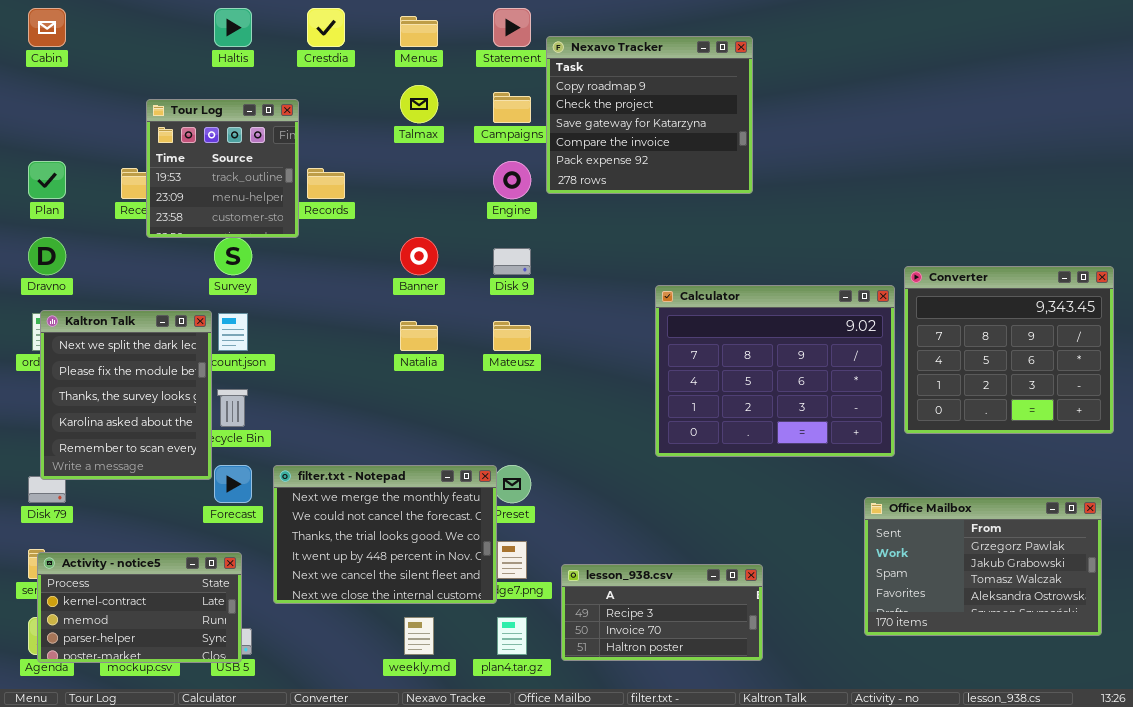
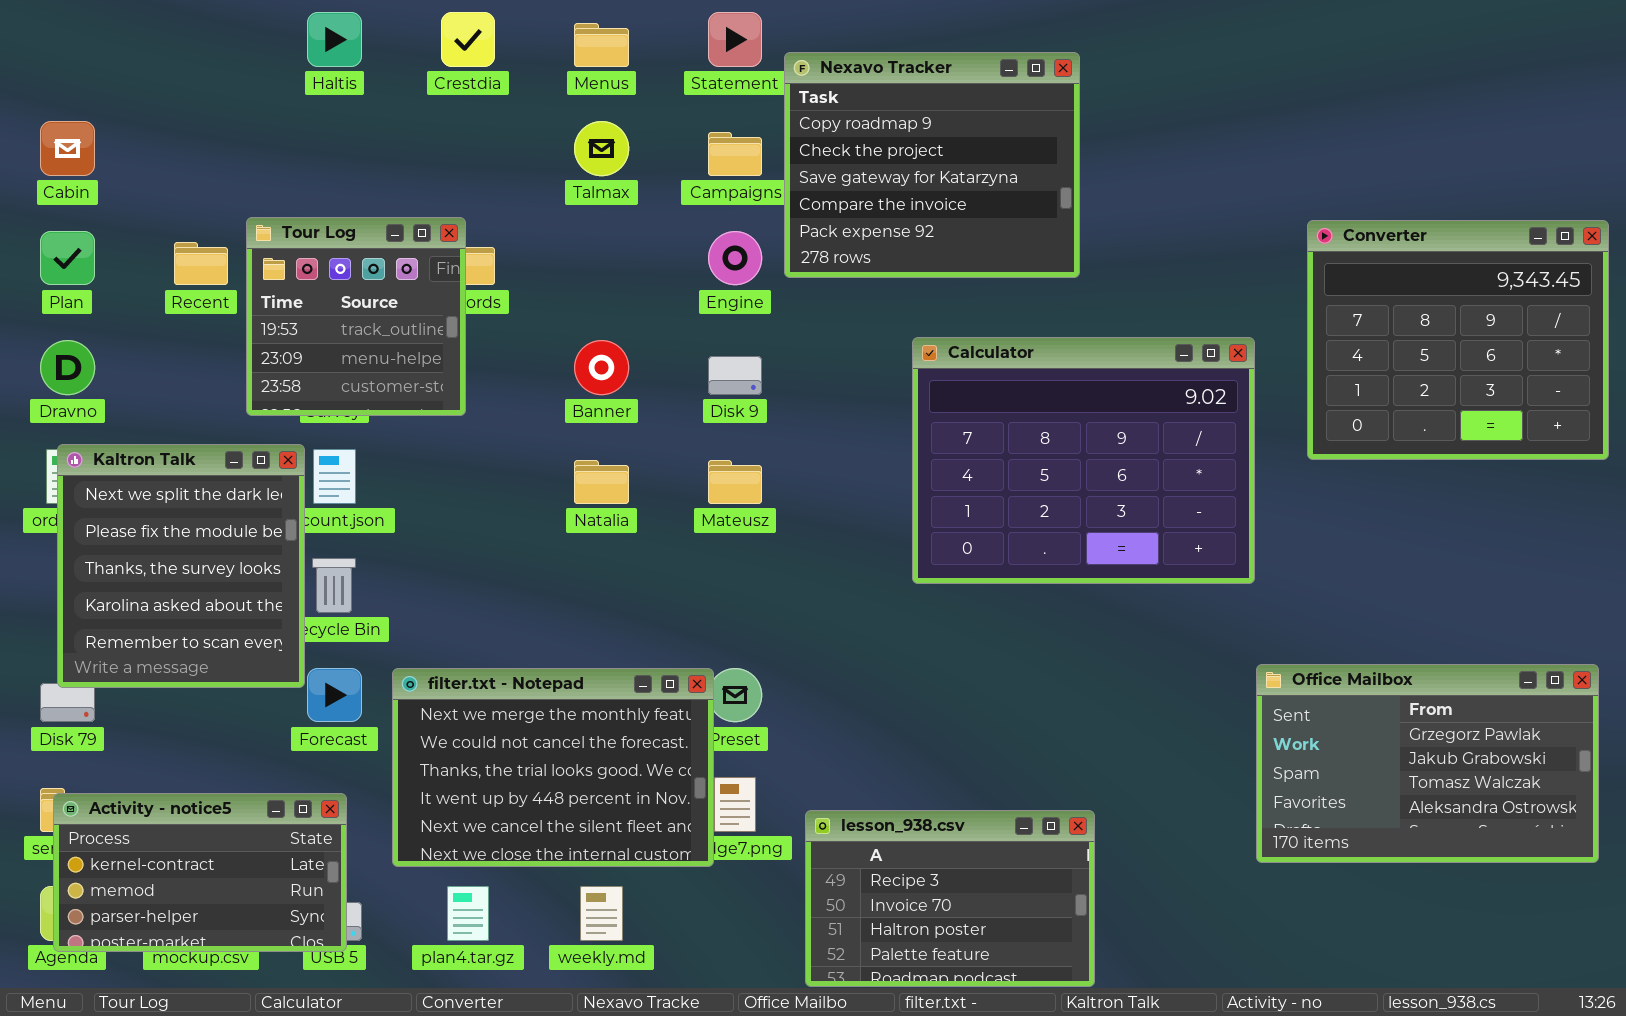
Cabin: [28,8,66,47] -> [40,121,95,176], moved
Tour Log: [146,99,299,238] -> [246,217,466,416], moved
Converter: [904,266,1114,434] -> [1307,220,1609,460], moved
Calculator: [655,285,895,457] -> [912,337,1255,584], moved
Office Mailbox: [864,497,1102,636] -> [1256,664,1599,863], moved
lesson_938.csv: [561,564,763,661] -> [805,810,1095,987], resized
plan4.tar.gz: [497,617,527,655] -> [447,886,489,941], moved

